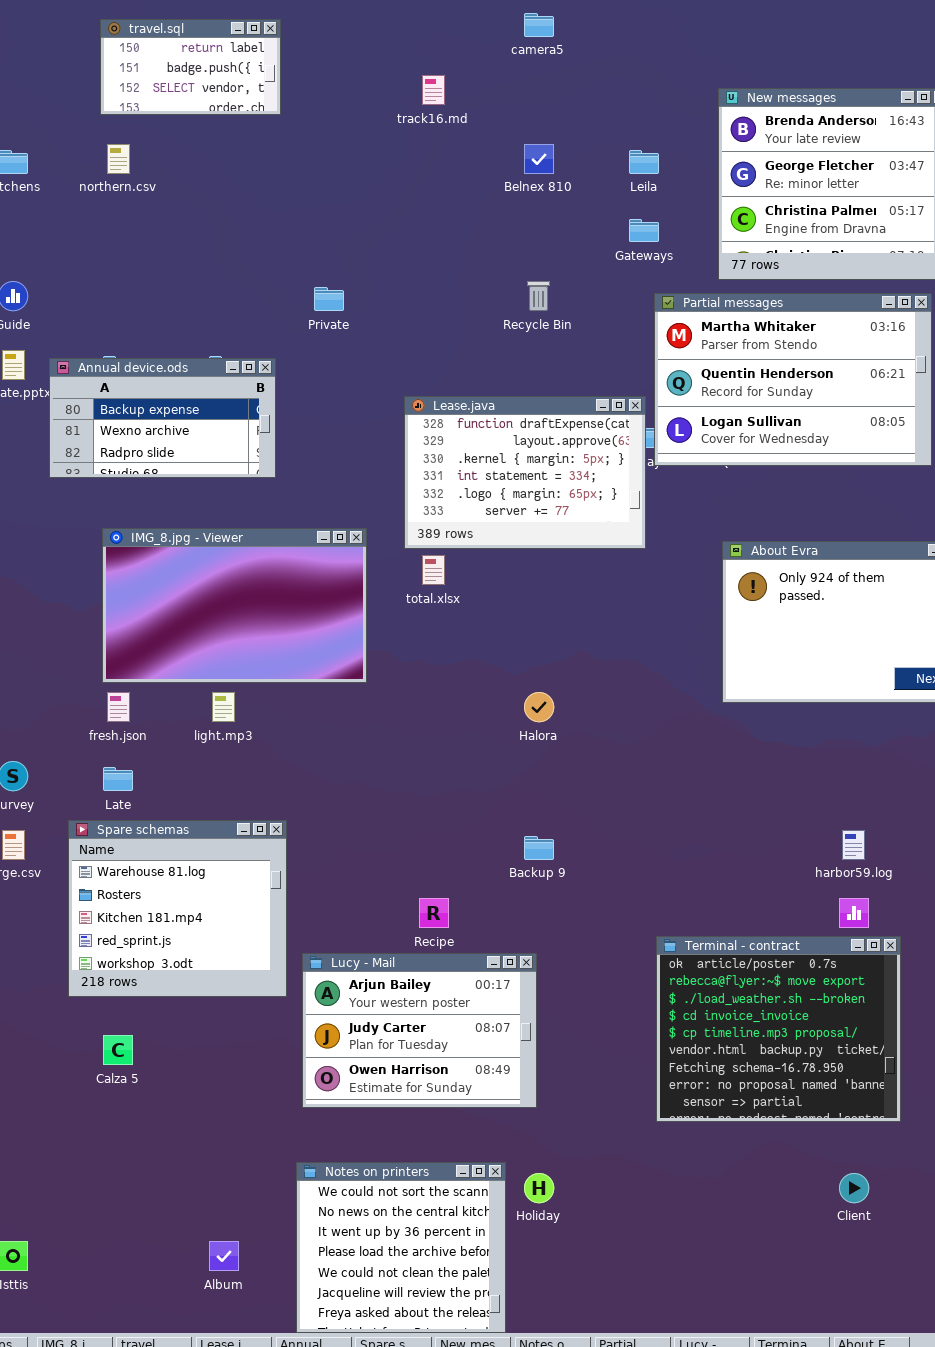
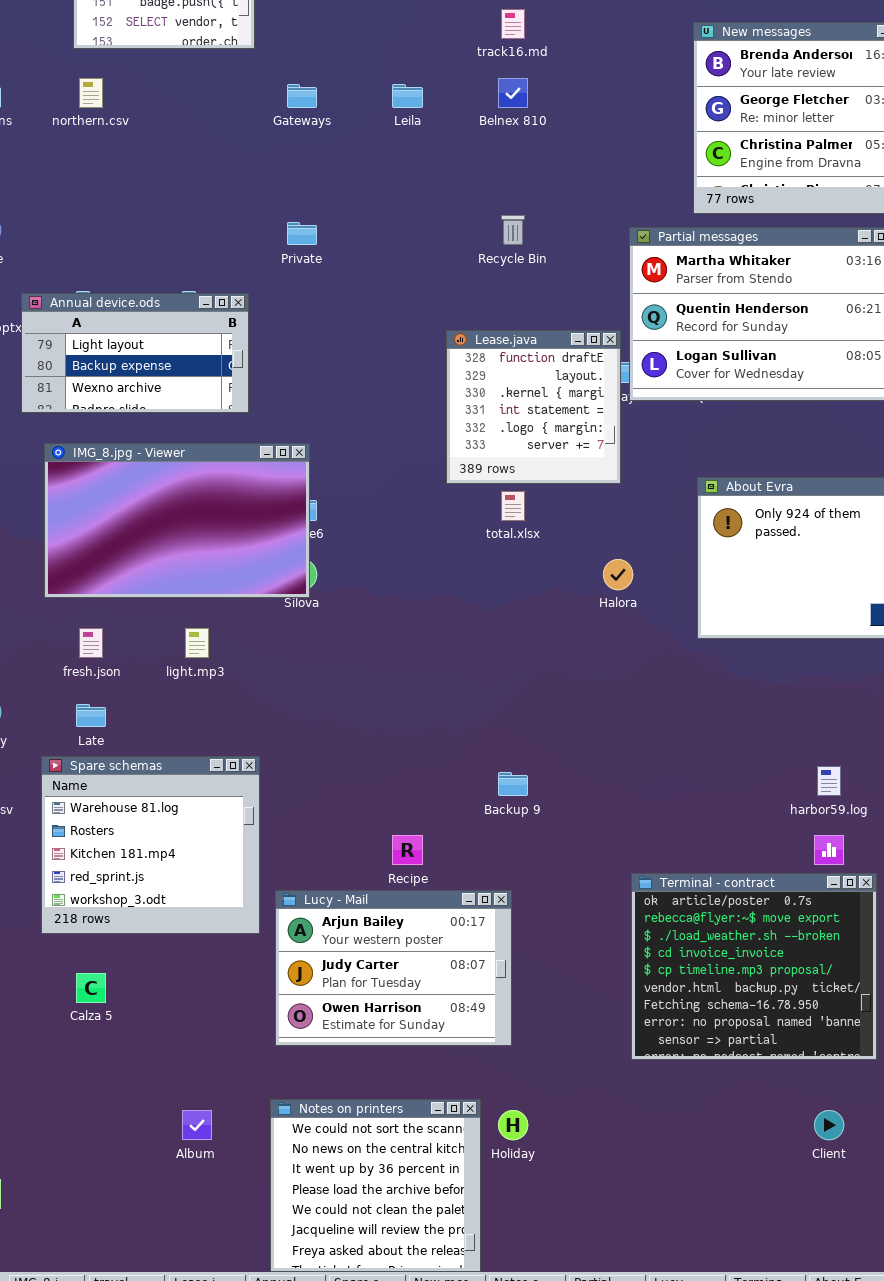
track16.md: [422,75,445,105] -> [501,9,525,39], moved
Leila: [629,150,659,174] -> [392,84,423,108], moved
Gateways: [629,219,659,242] -> [287,84,317,108], moved
Annual device.ods: [49,358,276,478] -> [21,293,249,413], scrolled up 1 row
Lease.java: [404,396,646,549] -> [446,330,621,484], resized
IMG_8.jpg - Viewer: [102,528,367,683] -> [44,443,310,598], moved
total.xlsx: [422,555,445,585] -> [501,491,525,521], moved
Halora: [524,692,554,722] -> [603,559,633,590], moved
Album: [209,1241,239,1271] -> [182,1110,212,1140], moved

